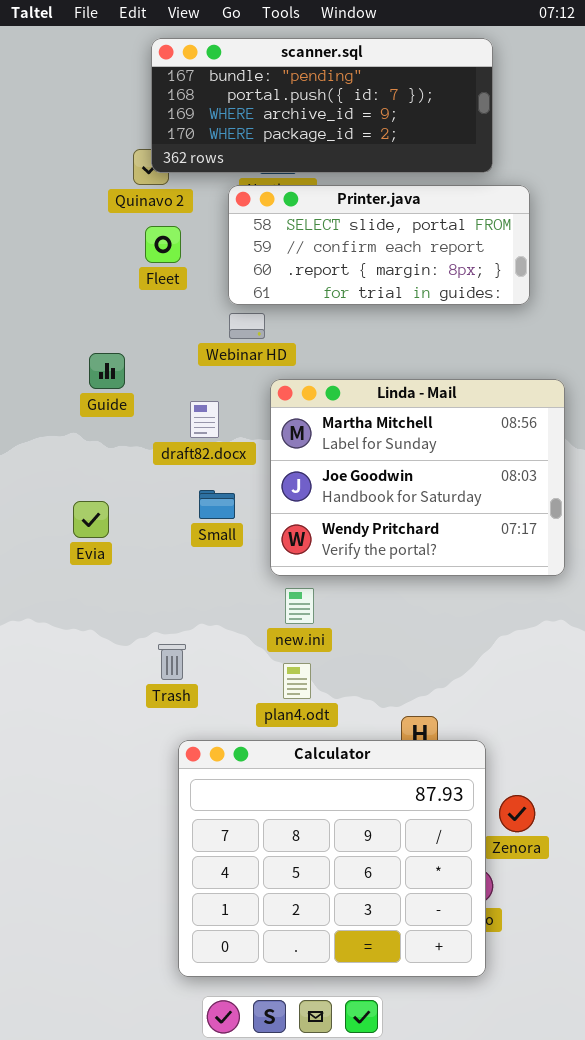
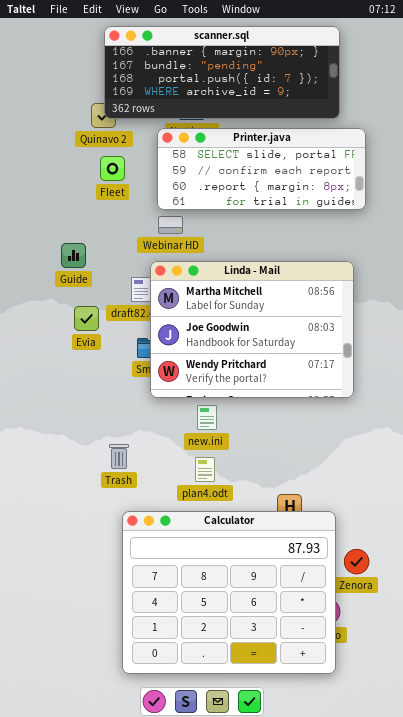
scanner.sql: [151,38,493,173] -> [104,26,340,119], scrolled up 1 row
Linda - Mail: [270,379,565,576] -> [150,261,354,398], moved
Evia: [73,501,109,538] -> [74,306,99,331], moved

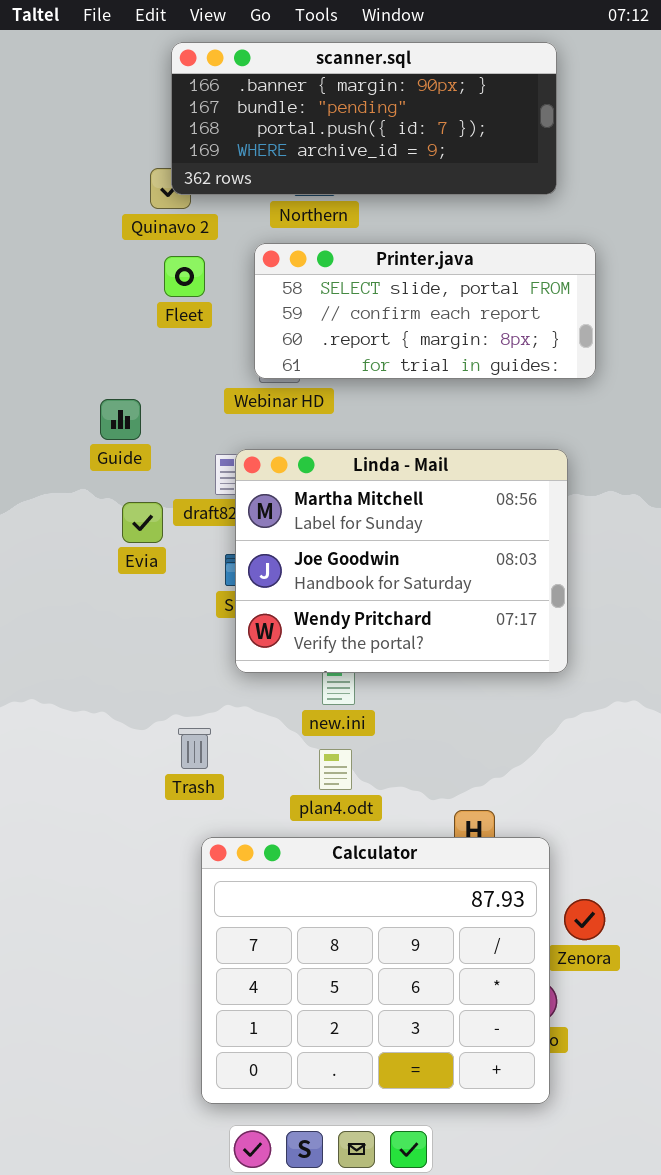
Printer.java: [157,128,366,210] -> [254,243,596,379], moved
Linda - Mail: [150,261,354,398] -> [235,449,568,673], moved

